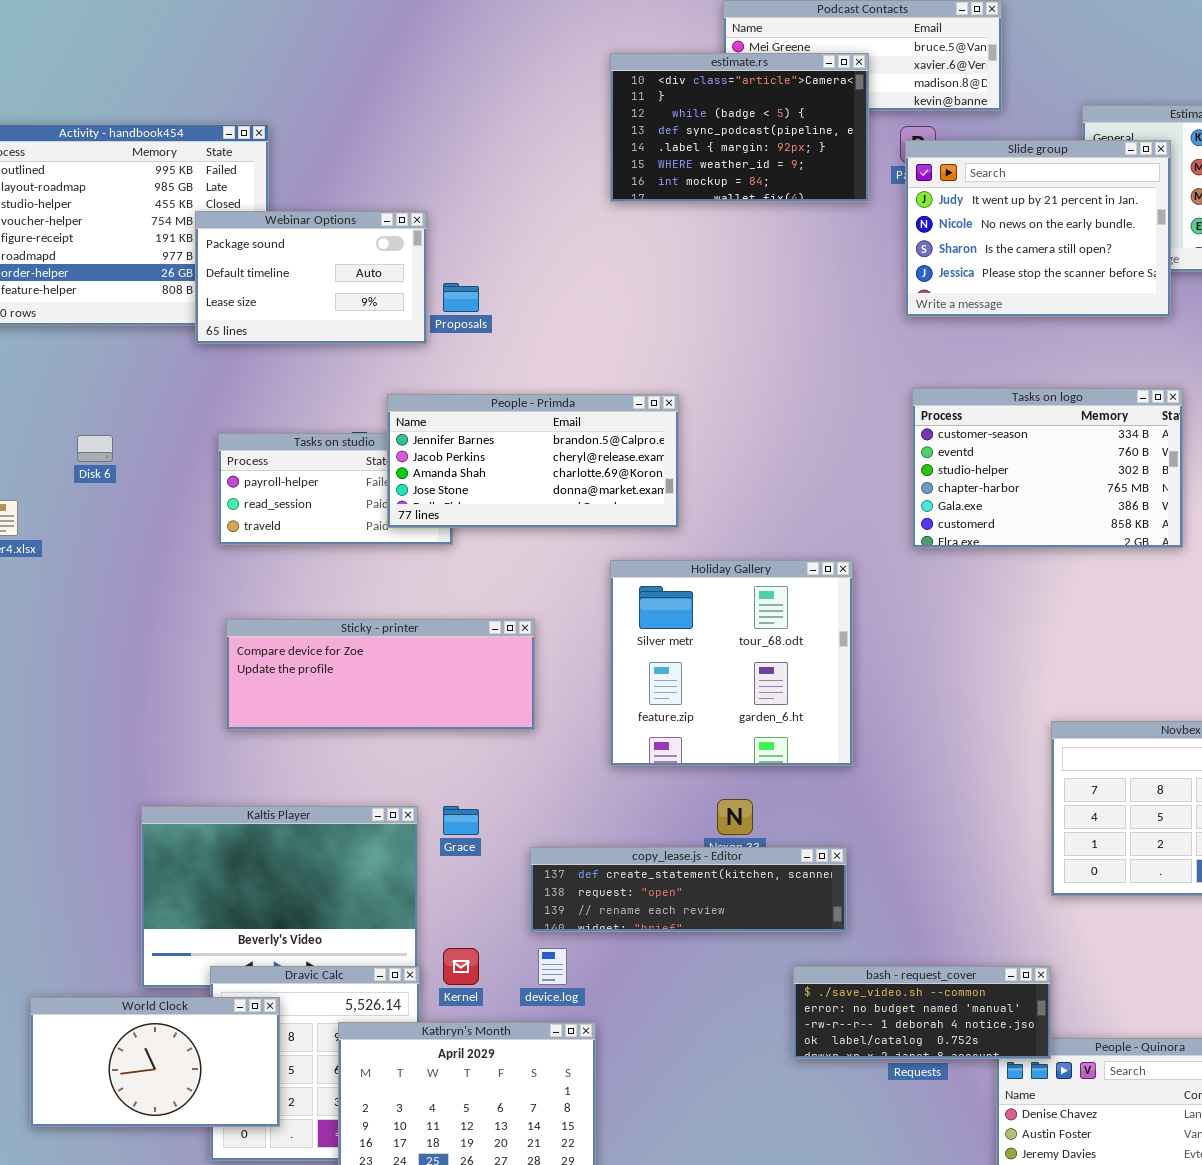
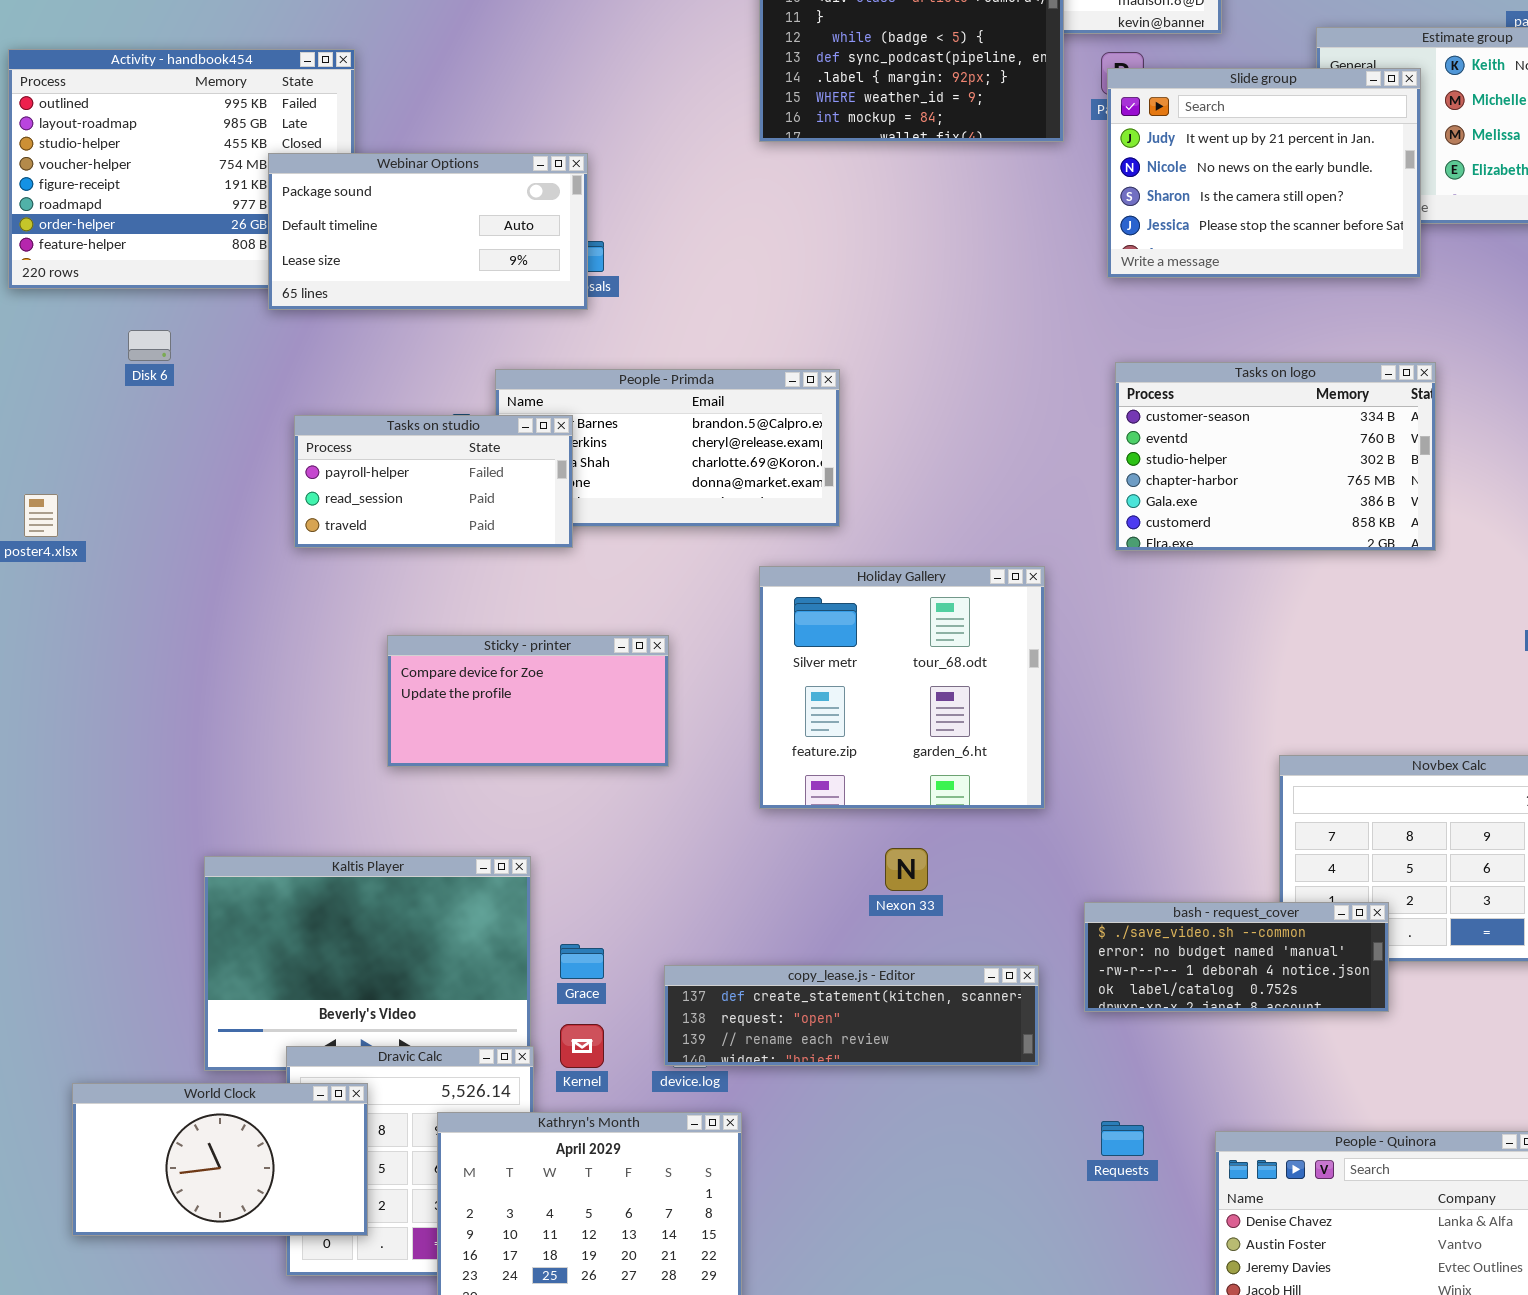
Webinar Options: [195,211,427,344] -> [268,153,588,310], resized
Tasks on studio: [218,433,453,545] -> [294,415,573,548], raised
Disk 6: [77,435,113,462] -> [128,330,171,361], moved
Sticky - printer: [226,619,535,730] -> [387,635,669,767], resized
Grace: [443,806,479,835] -> [560,944,604,979], moved
copy_lease.js - Editor: [530,847,847,932] -> [664,965,1039,1066], moved
bash - request_cover: [793,966,1051,1059] -> [1084,902,1389,1012], moved

